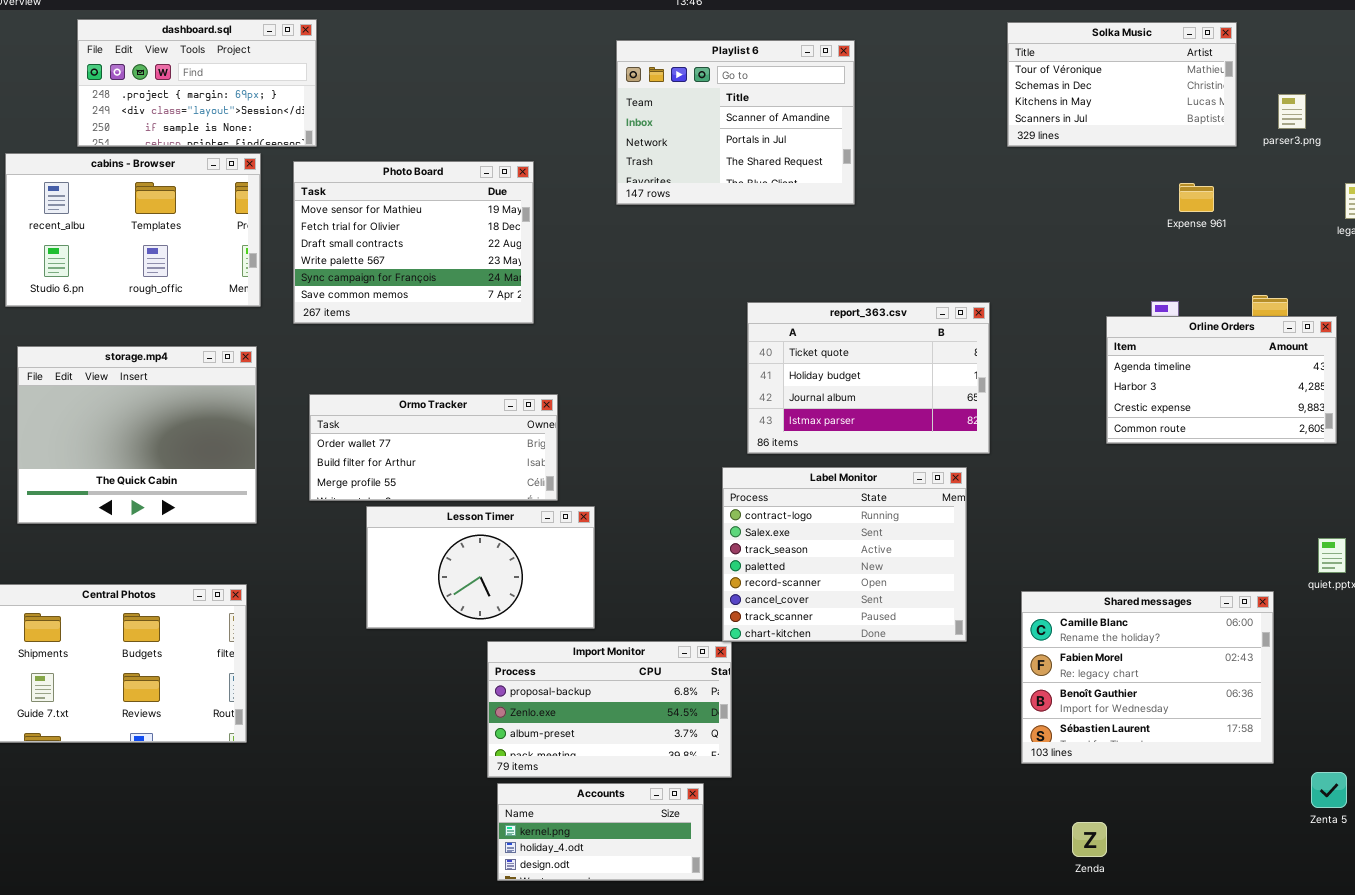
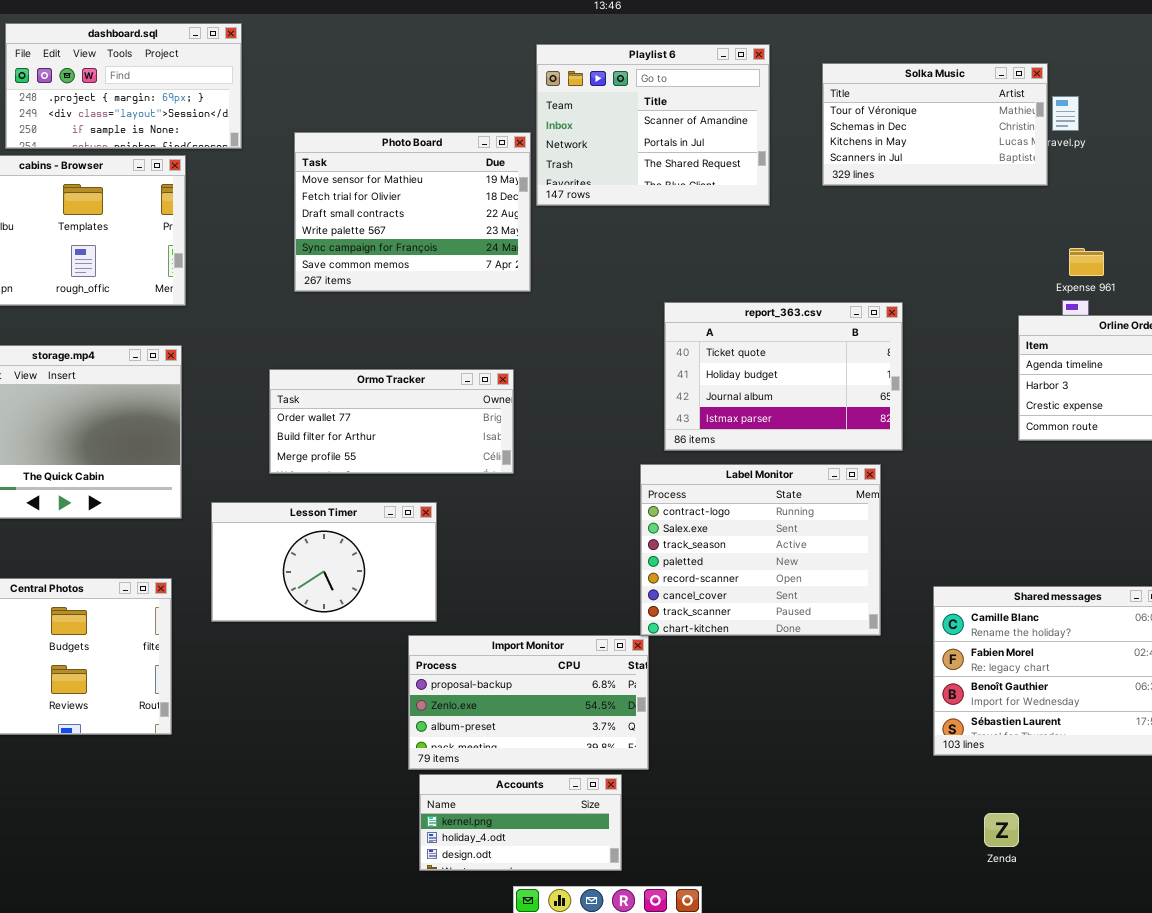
Solka Music: [1007,22,1237,147] -> [822,63,1048,186], moved
Photo Board: [293,161,534,324] -> [294,132,531,292], moved
Expense 961: [1179,183,1214,212] -> [1069,248,1104,276], moved
Ormo Tracker: [309,394,558,501] -> [269,369,514,474], moved
Lesson Timer: [366,506,595,629] -> [211,502,437,622], moved

